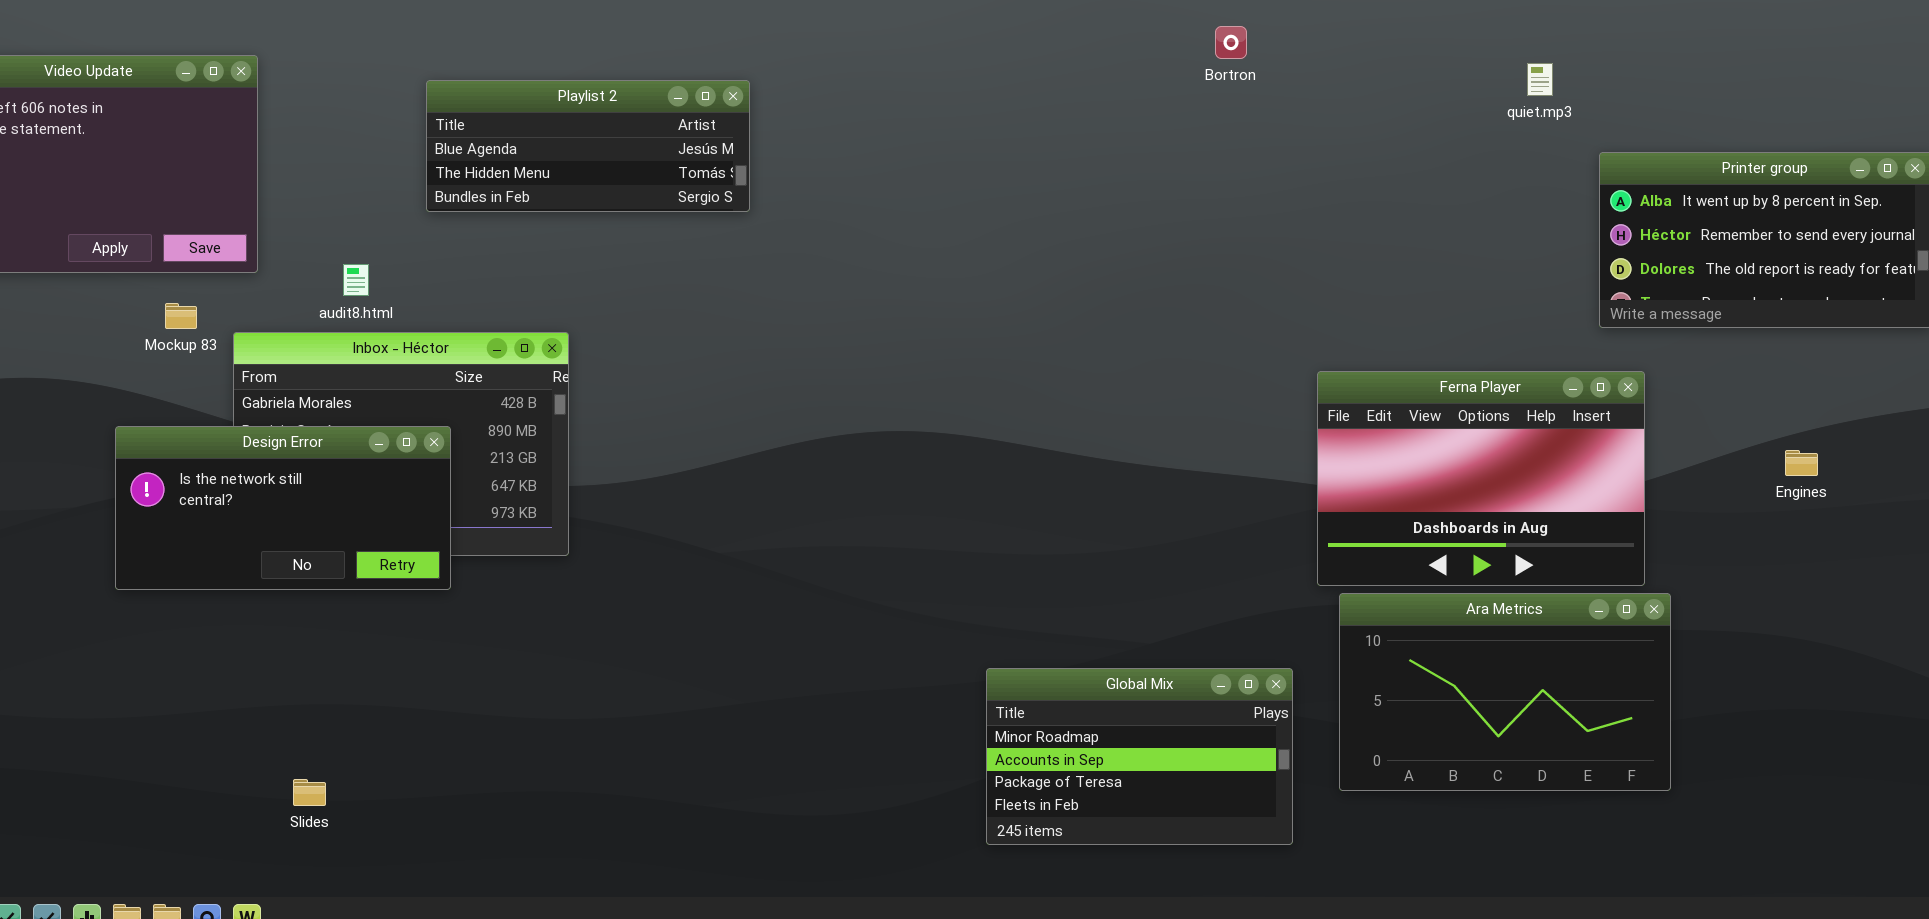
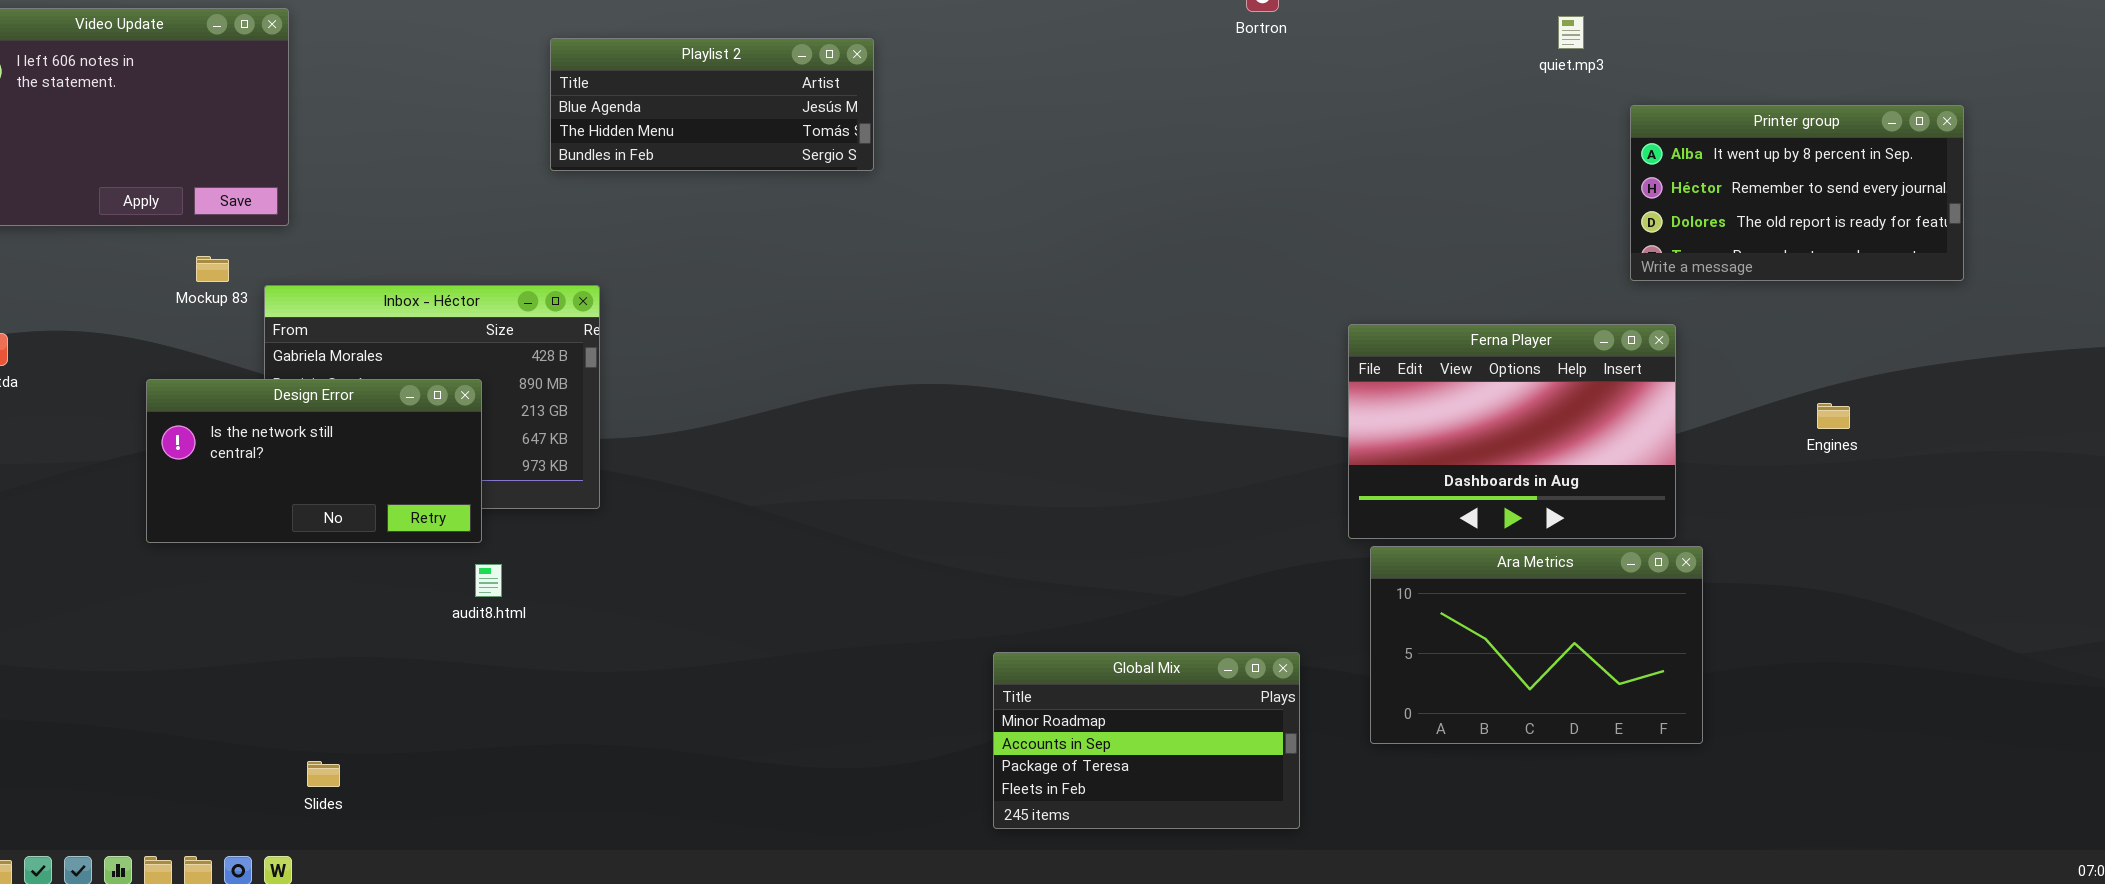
Playlist 2: [426,80,750,212] -> [550,38,874,171], moved
audit8.html: [343,264,369,296] -> [475,564,502,597], moved
Global Mix: [986,668,1293,845] -> [993,652,1300,829], moved
Slides: [293,779,326,806] -> [307,761,340,787], moved

